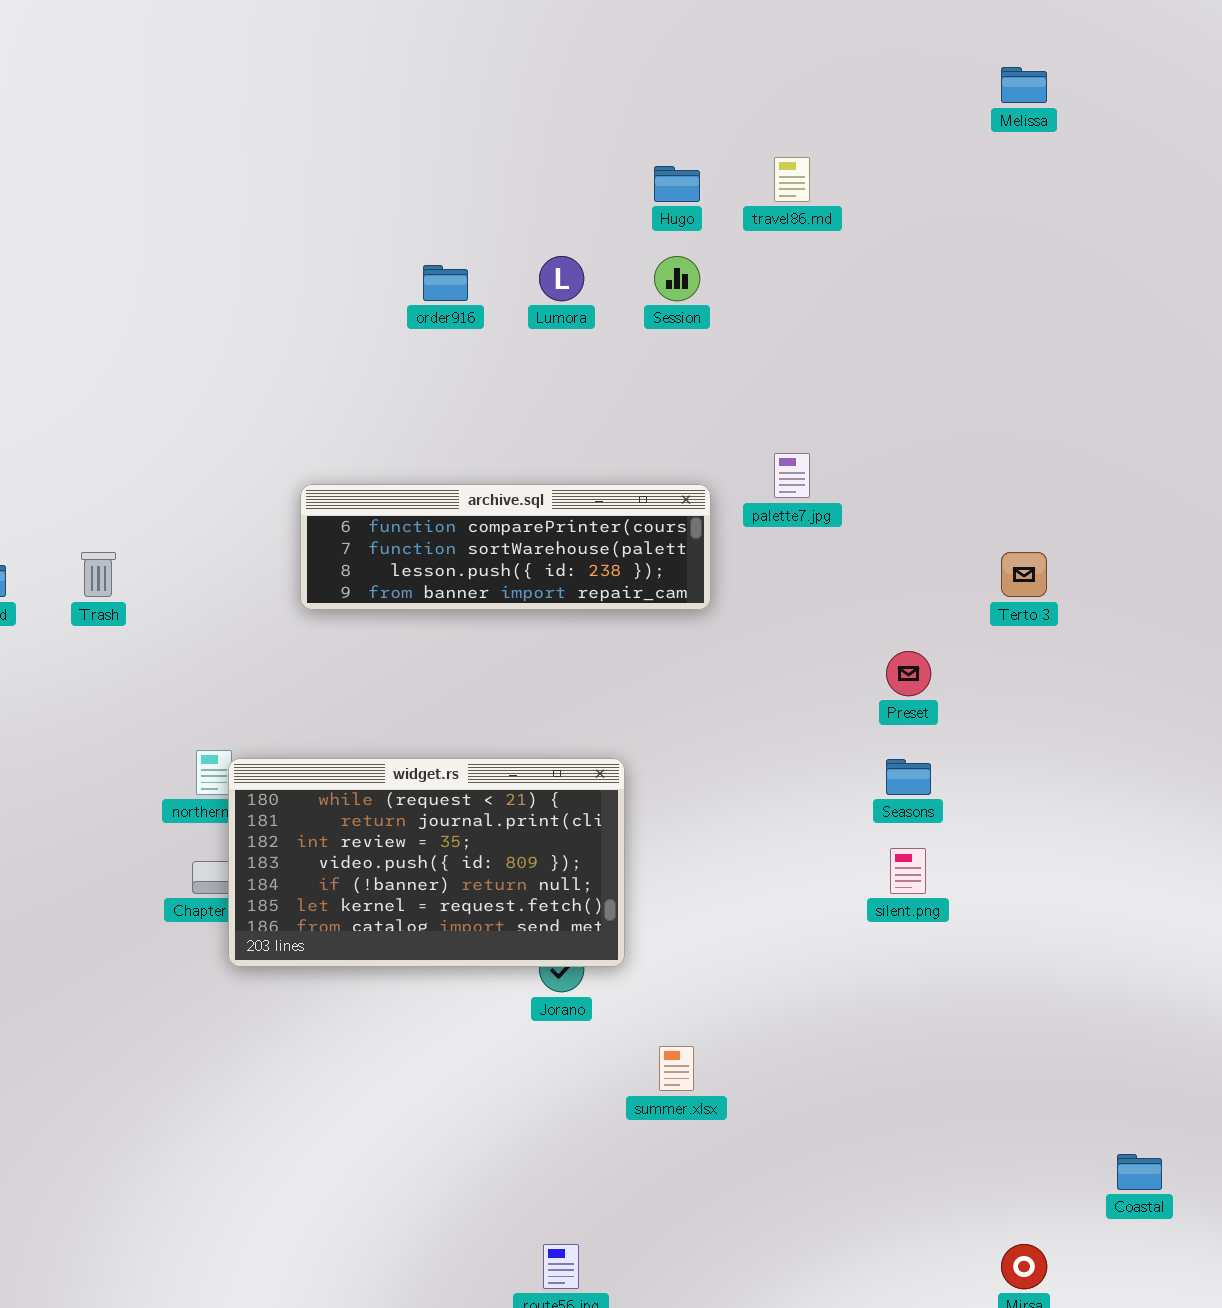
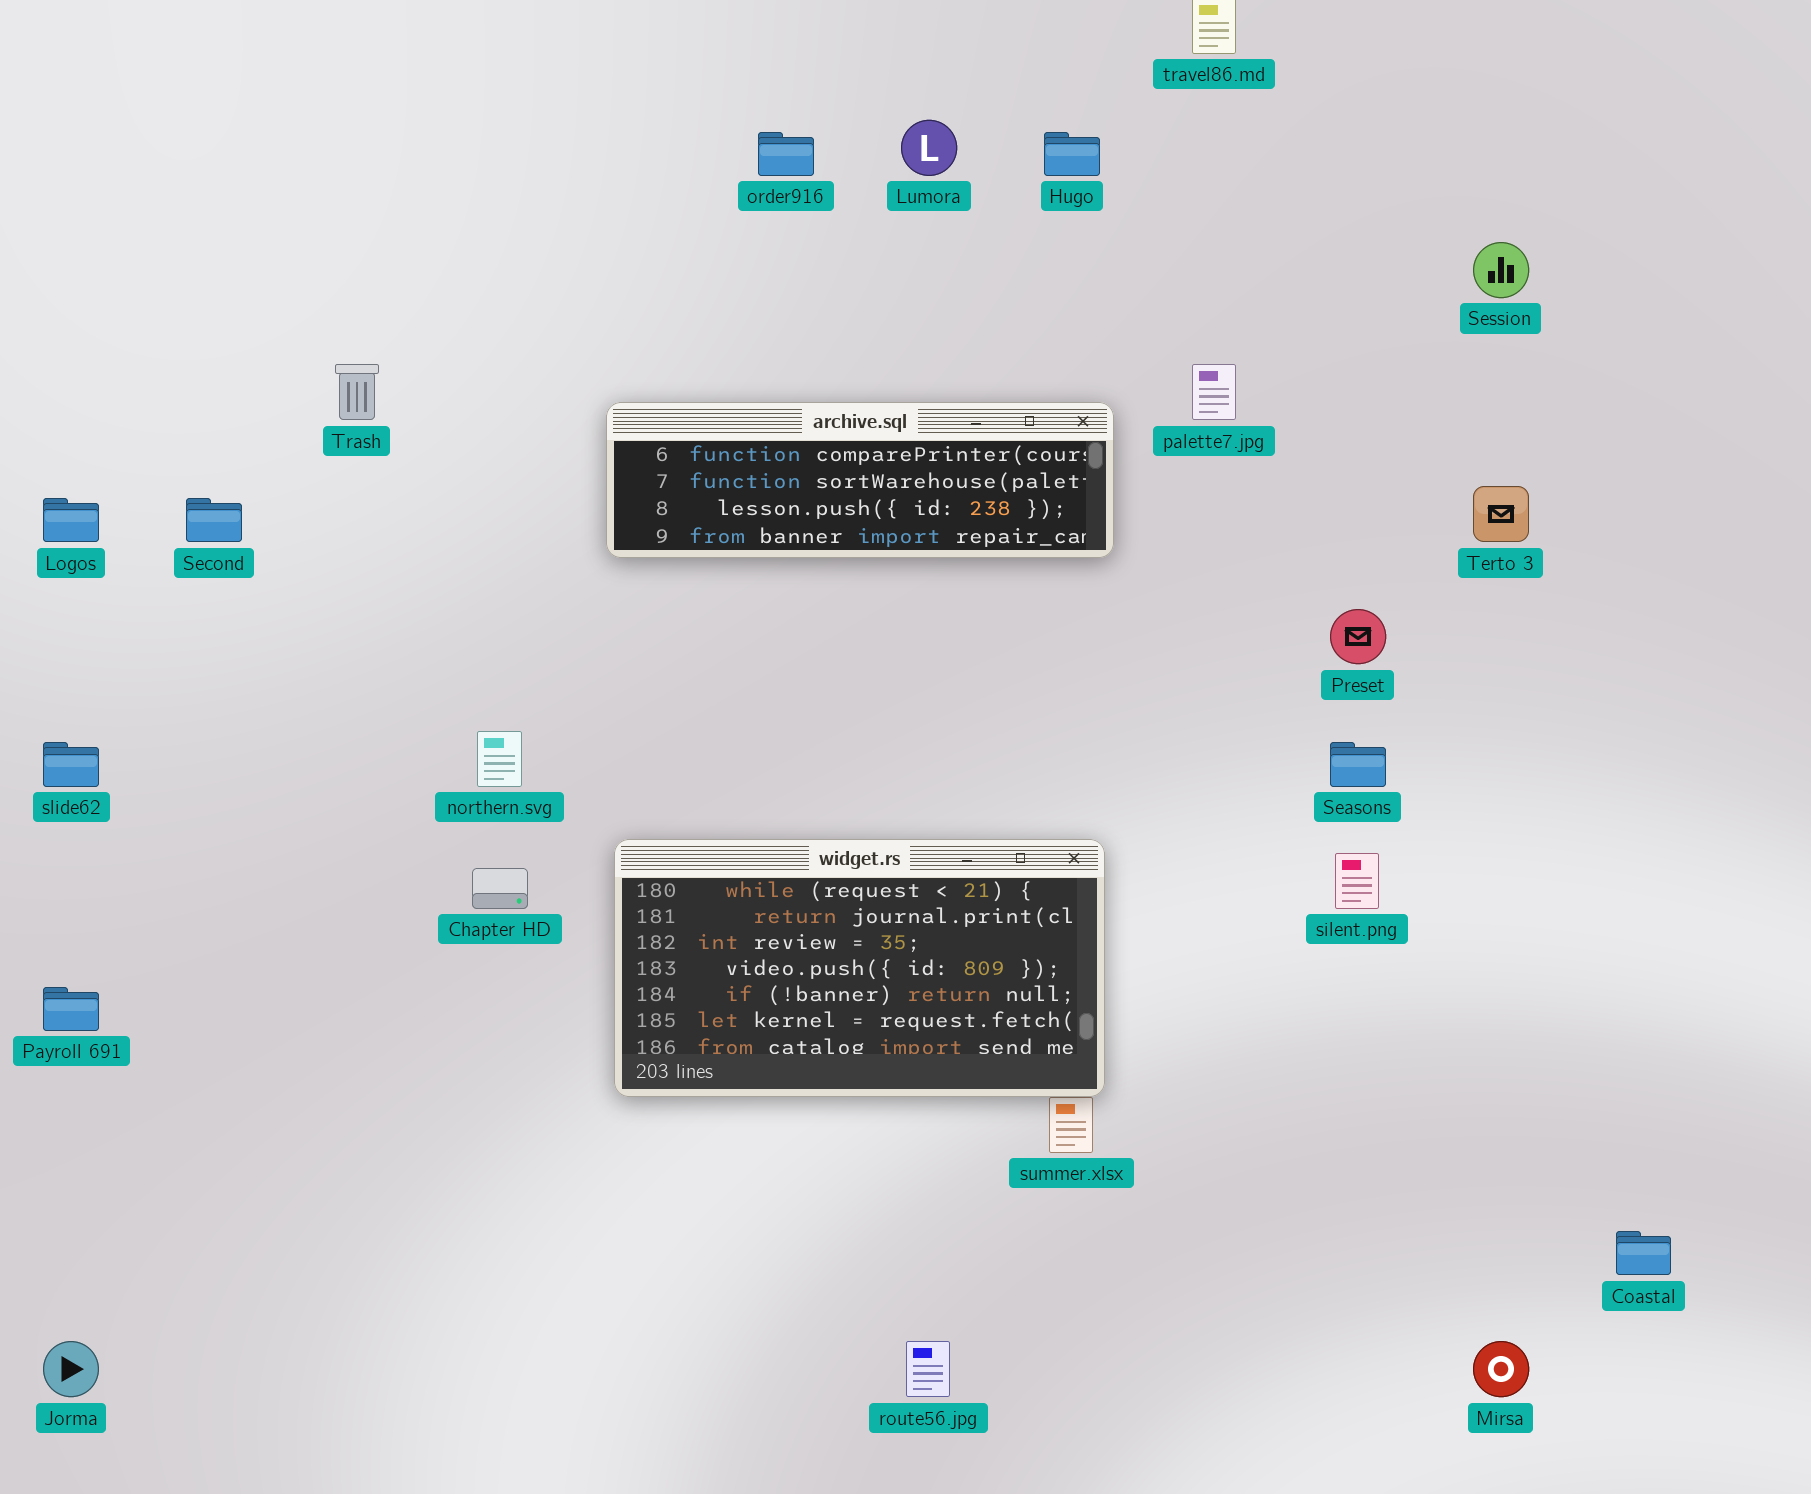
Hugo: [654,166,700,202] -> [1044,132,1100,176], moved
Session: [654,256,700,301] -> [1473,242,1529,298], moved
Trash: [81,552,116,597] -> [335,364,379,420], moved
widget.rs: [228,758,625,967] -> [614,839,1105,1097], moved

